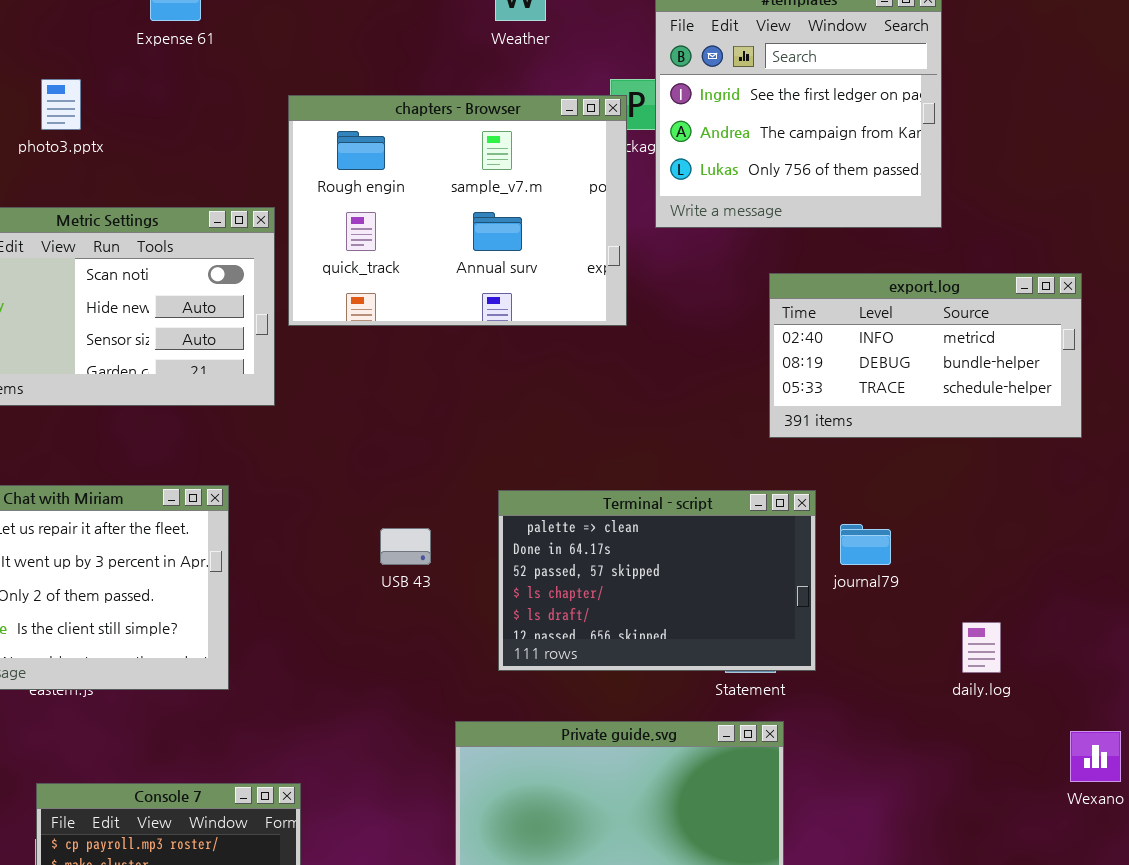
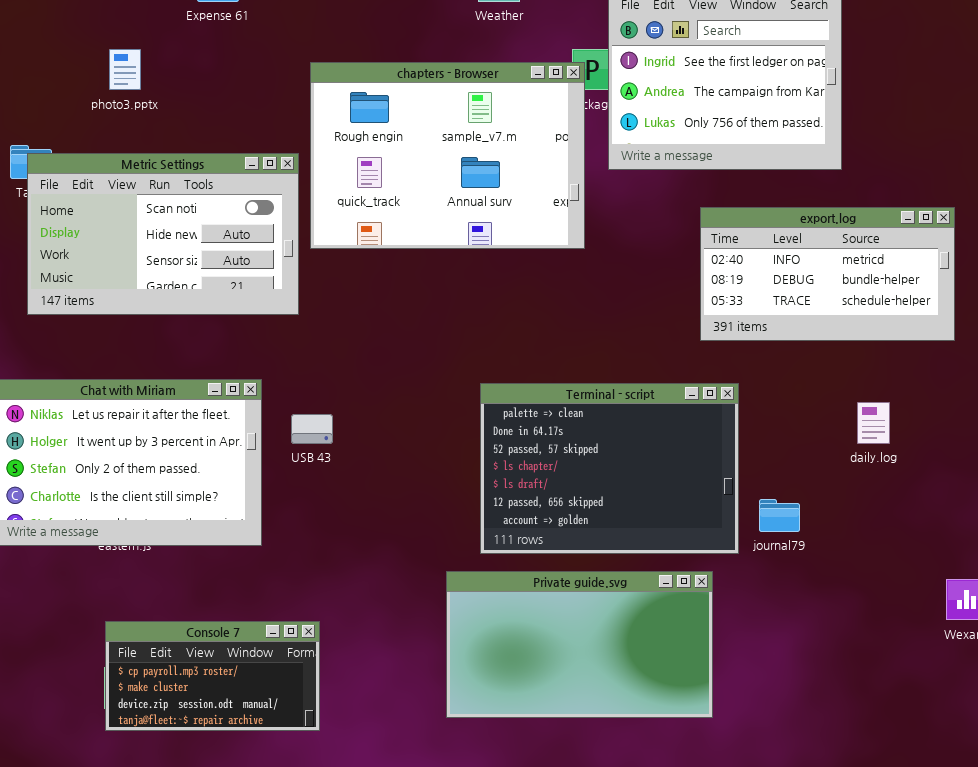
Terminal - script: [498,490,816,671] -> [480,383,739,554], resized
journal79: [840,524,891,565] -> [759,499,800,532], moved
USB 43: [380,528,431,565] -> [291,414,333,444], moved
daily.log: [962,622,1001,673] -> [857,402,890,444], moved

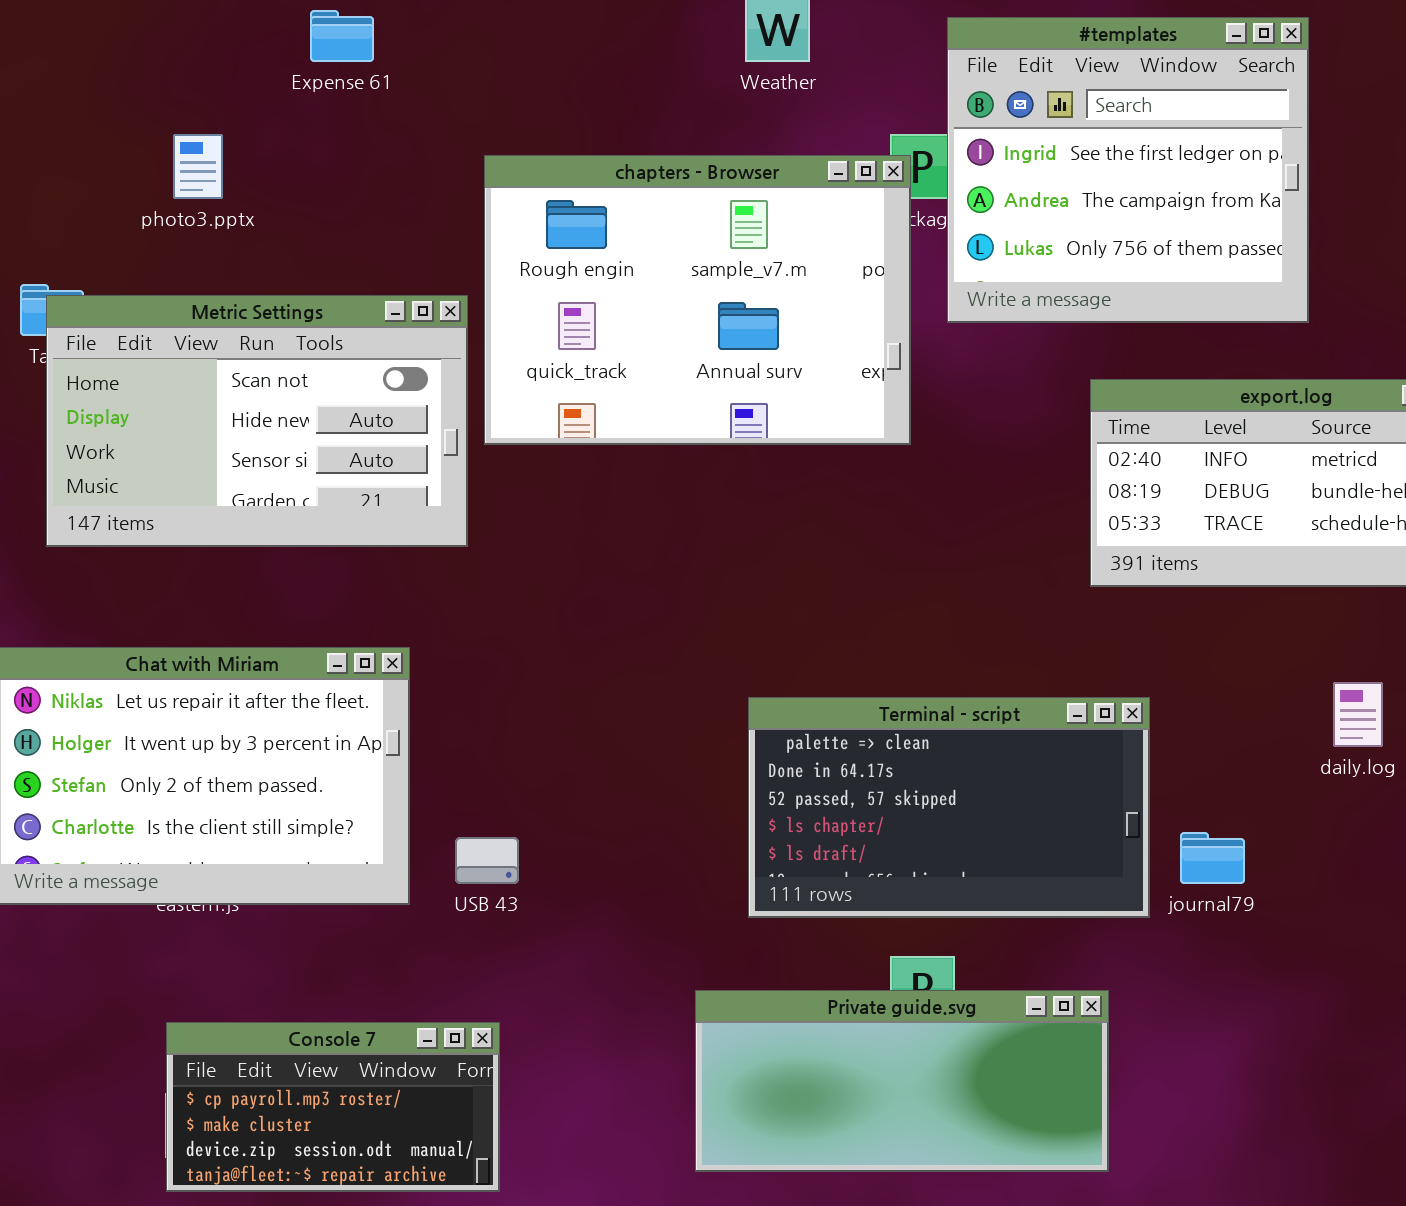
Terminal - script: [480,383,739,554] -> [748,697,1150,918], resized
USB 43: [291,414,333,444] -> [455,837,519,884], moved
Private guide.svg: [446,571,713,718] -> [695,990,1109,1172], resized

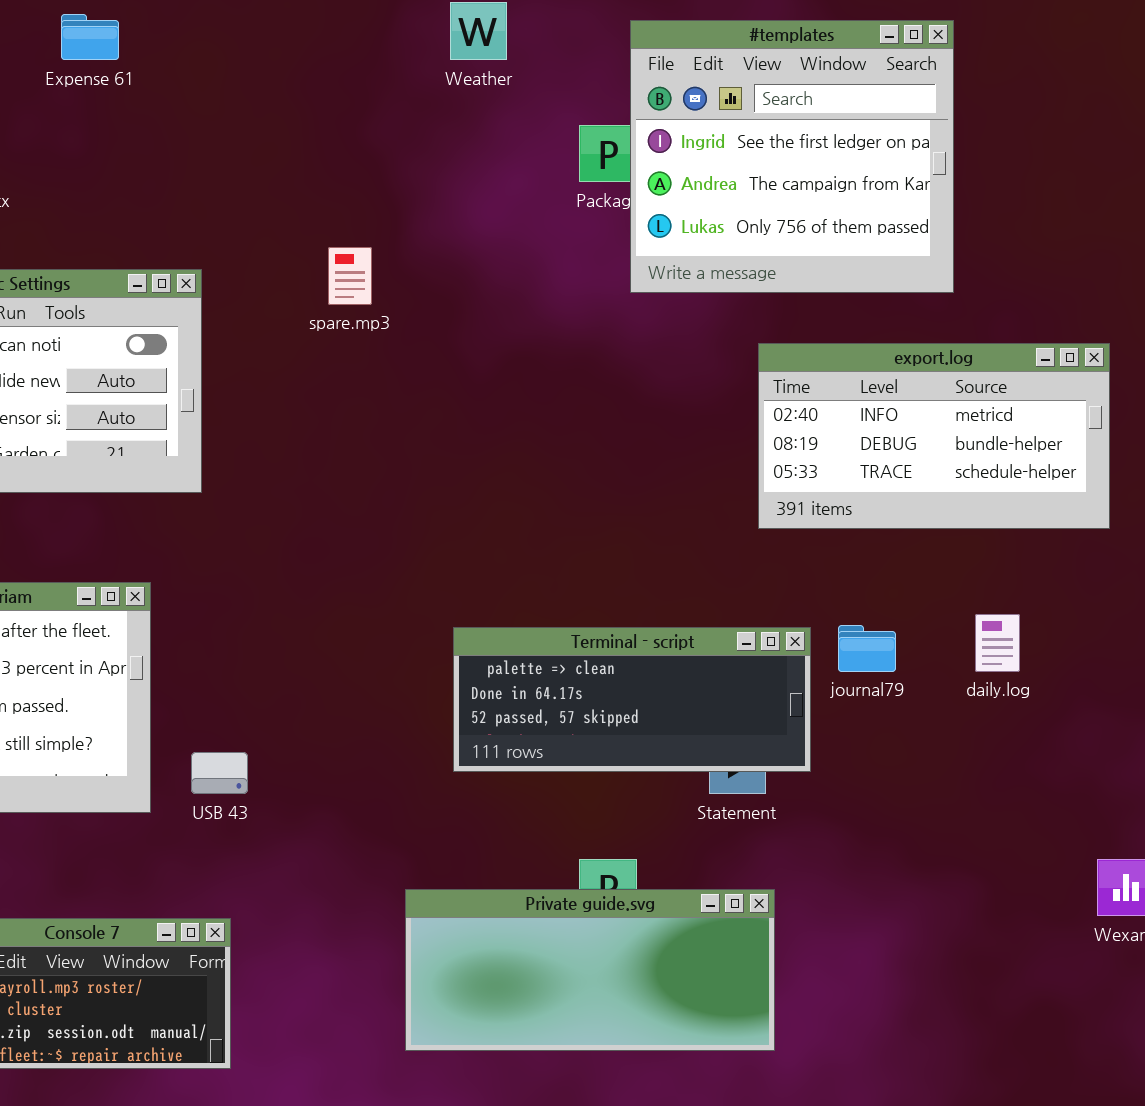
chapters - Browser: [484,155,911,445] -> none, closed
Terminal - script: [748,697,1150,918] -> [453,627,811,772], resized
journal79: [1180,832,1245,884] -> [838,625,896,672], moved

